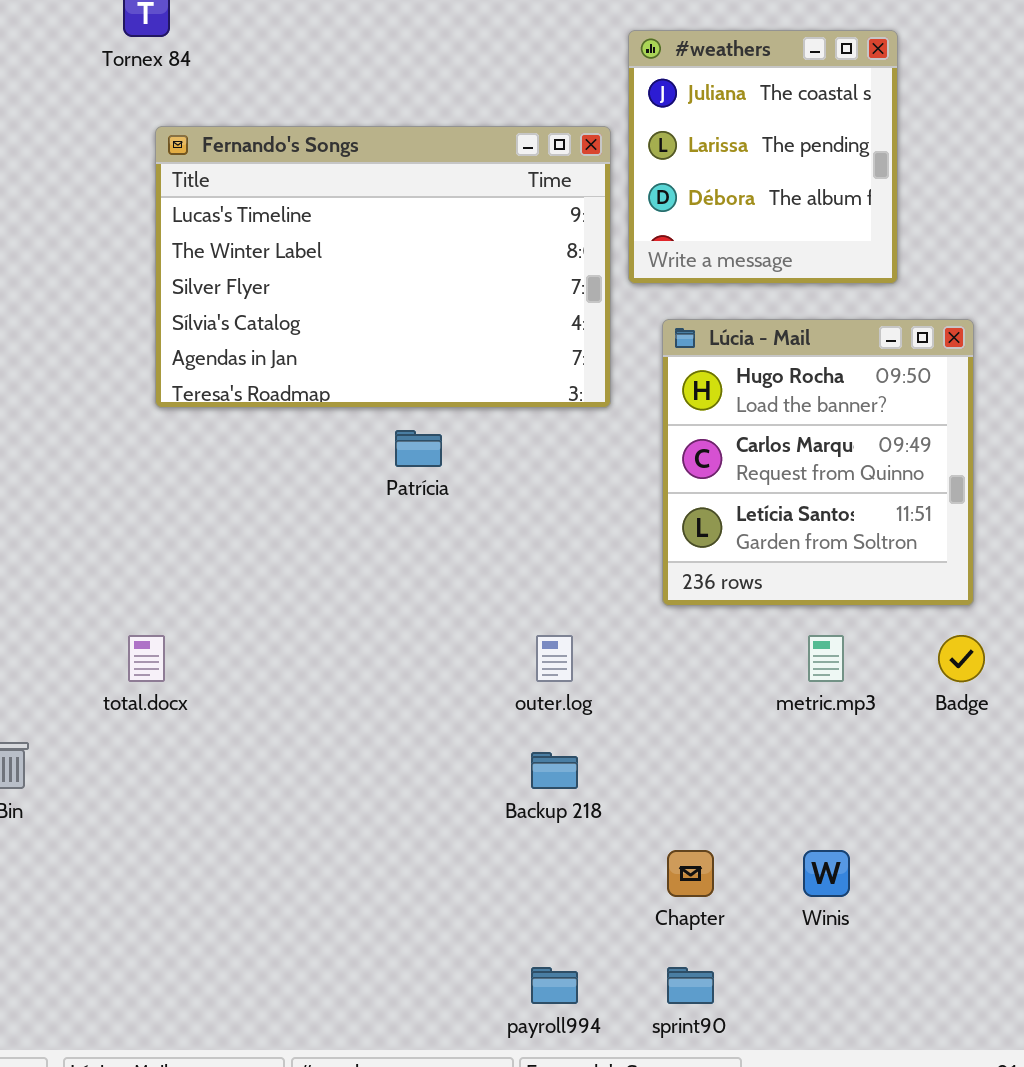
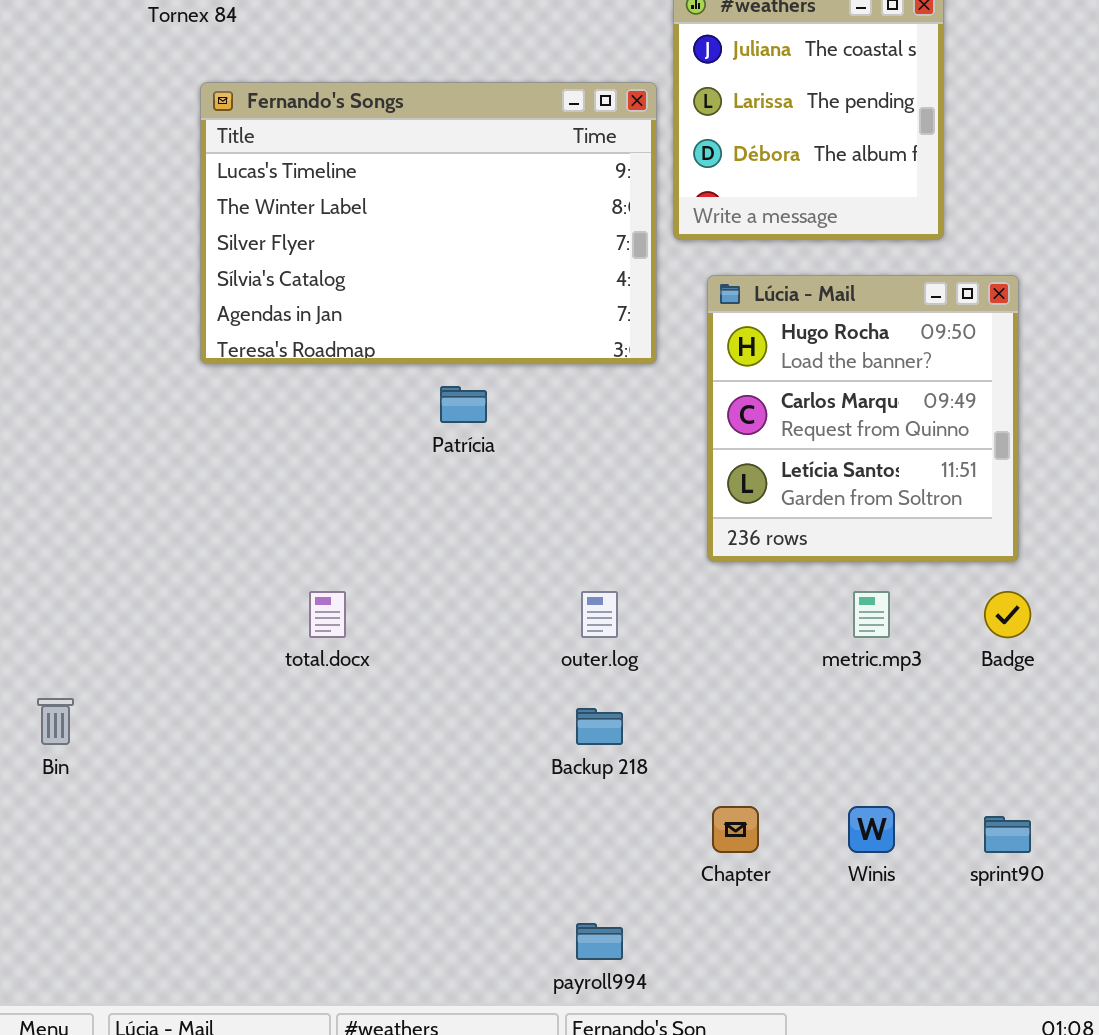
total.docx: [128,635,165,682] -> [309,591,346,638], moved
sprint90: [667,967,714,1004] -> [984,816,1031,853], moved

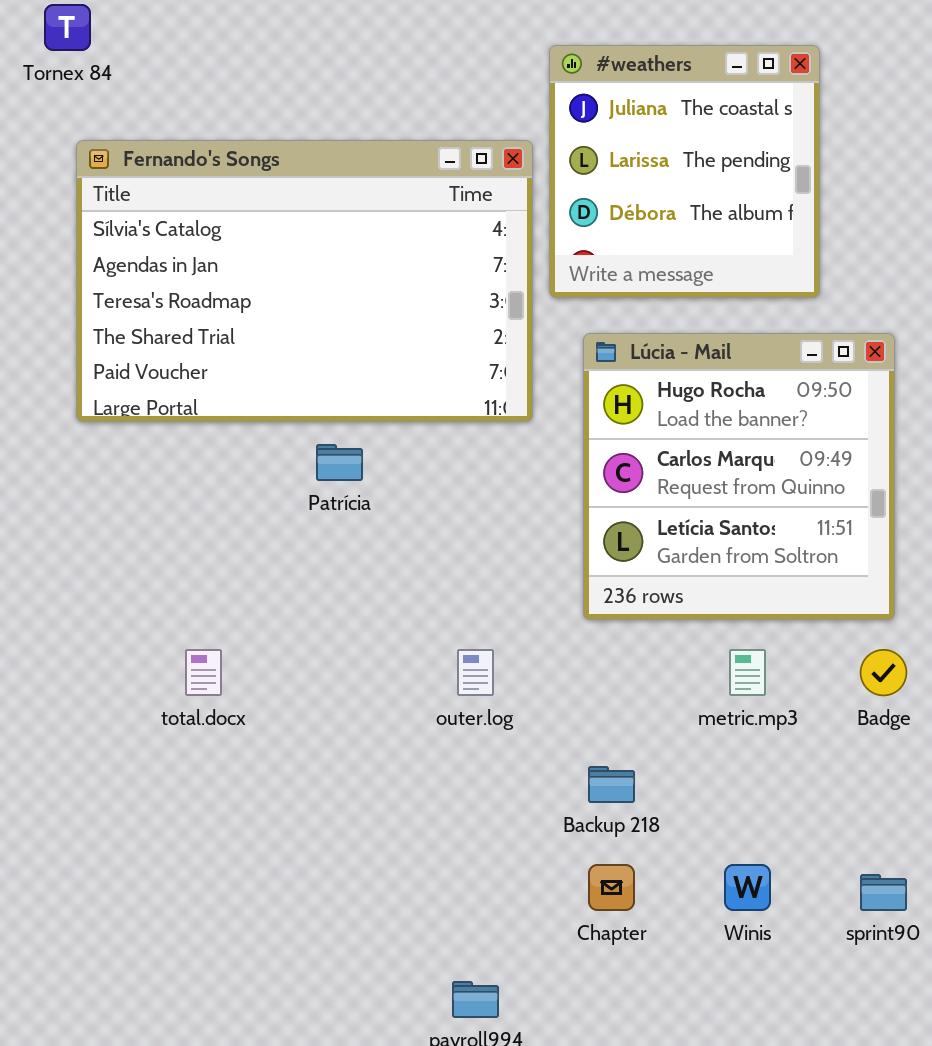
Fernando's Songs: [200,82,657,364] -> [76,140,533,422], scrolled down 3 rows
Backup 218: [576,708,623,745] -> [588,766,635,803], moved

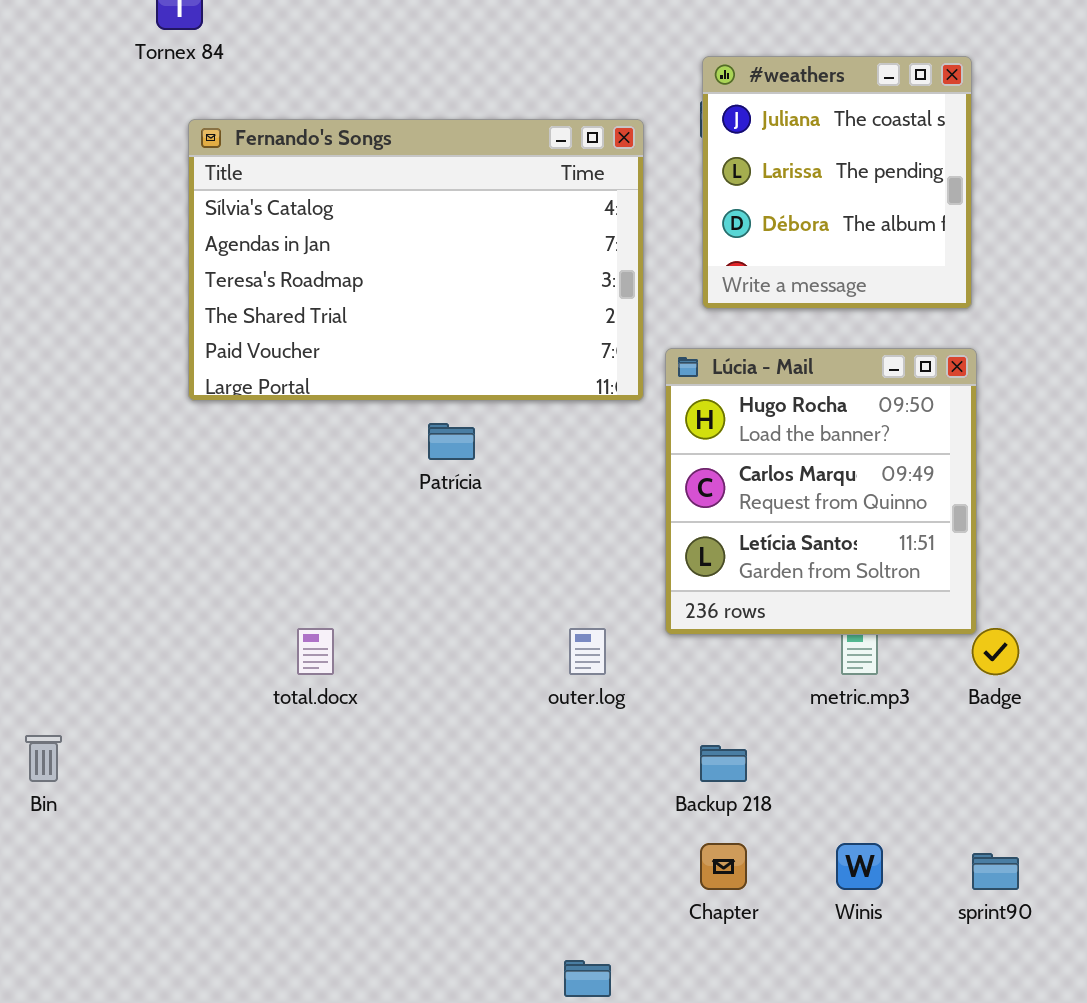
#weathers: [549,45,820,298] -> [702,56,972,309], moved
Lúcia - Mail: [583,333,895,620] -> [665,348,977,635], moved

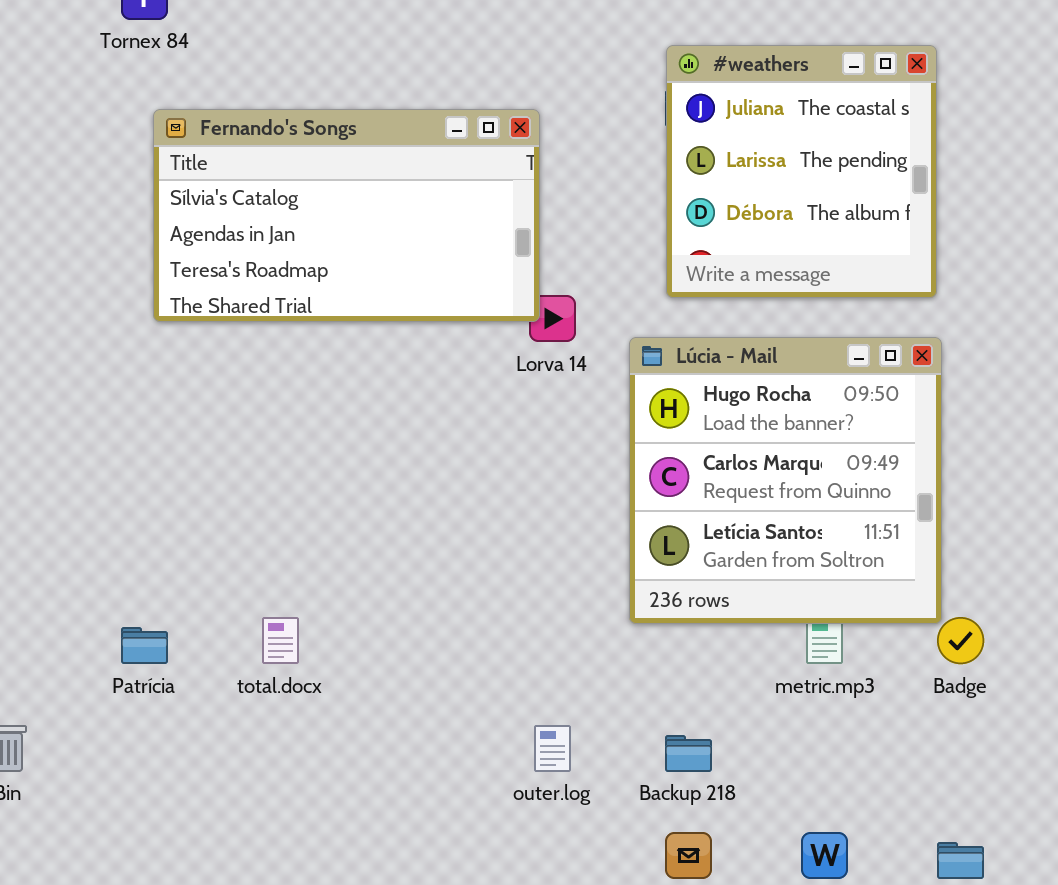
Fernando's Songs: [188,119,644,401] -> [153,109,540,322], resized
Patrícia: [428,423,475,460] -> [121,627,168,664], moved
outer.log: [569,628,606,675] -> [534,725,571,772], moved

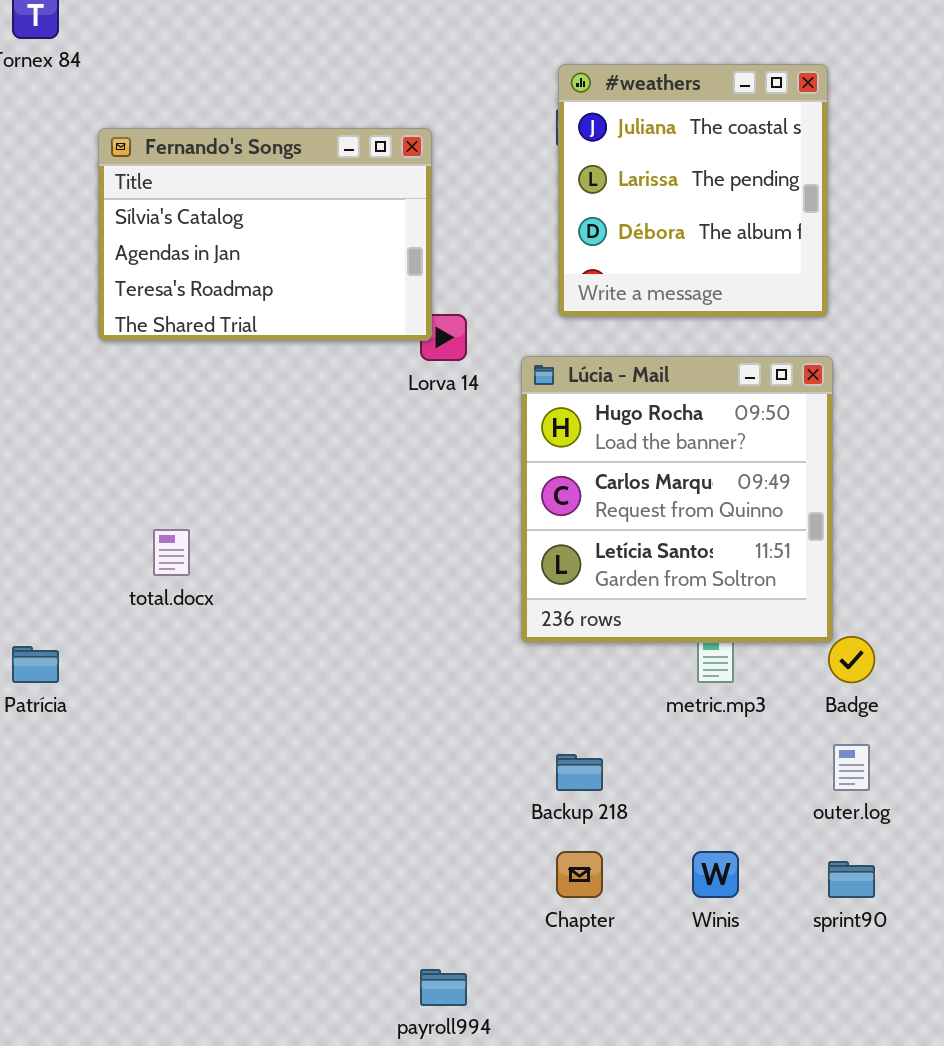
Fernando's Songs: [153,109,540,322] -> [98,128,432,341], resized
total.docx: [262,617,299,664] -> [153,529,190,576], moved
outer.log: [534,725,571,772] -> [833,744,870,791], moved

